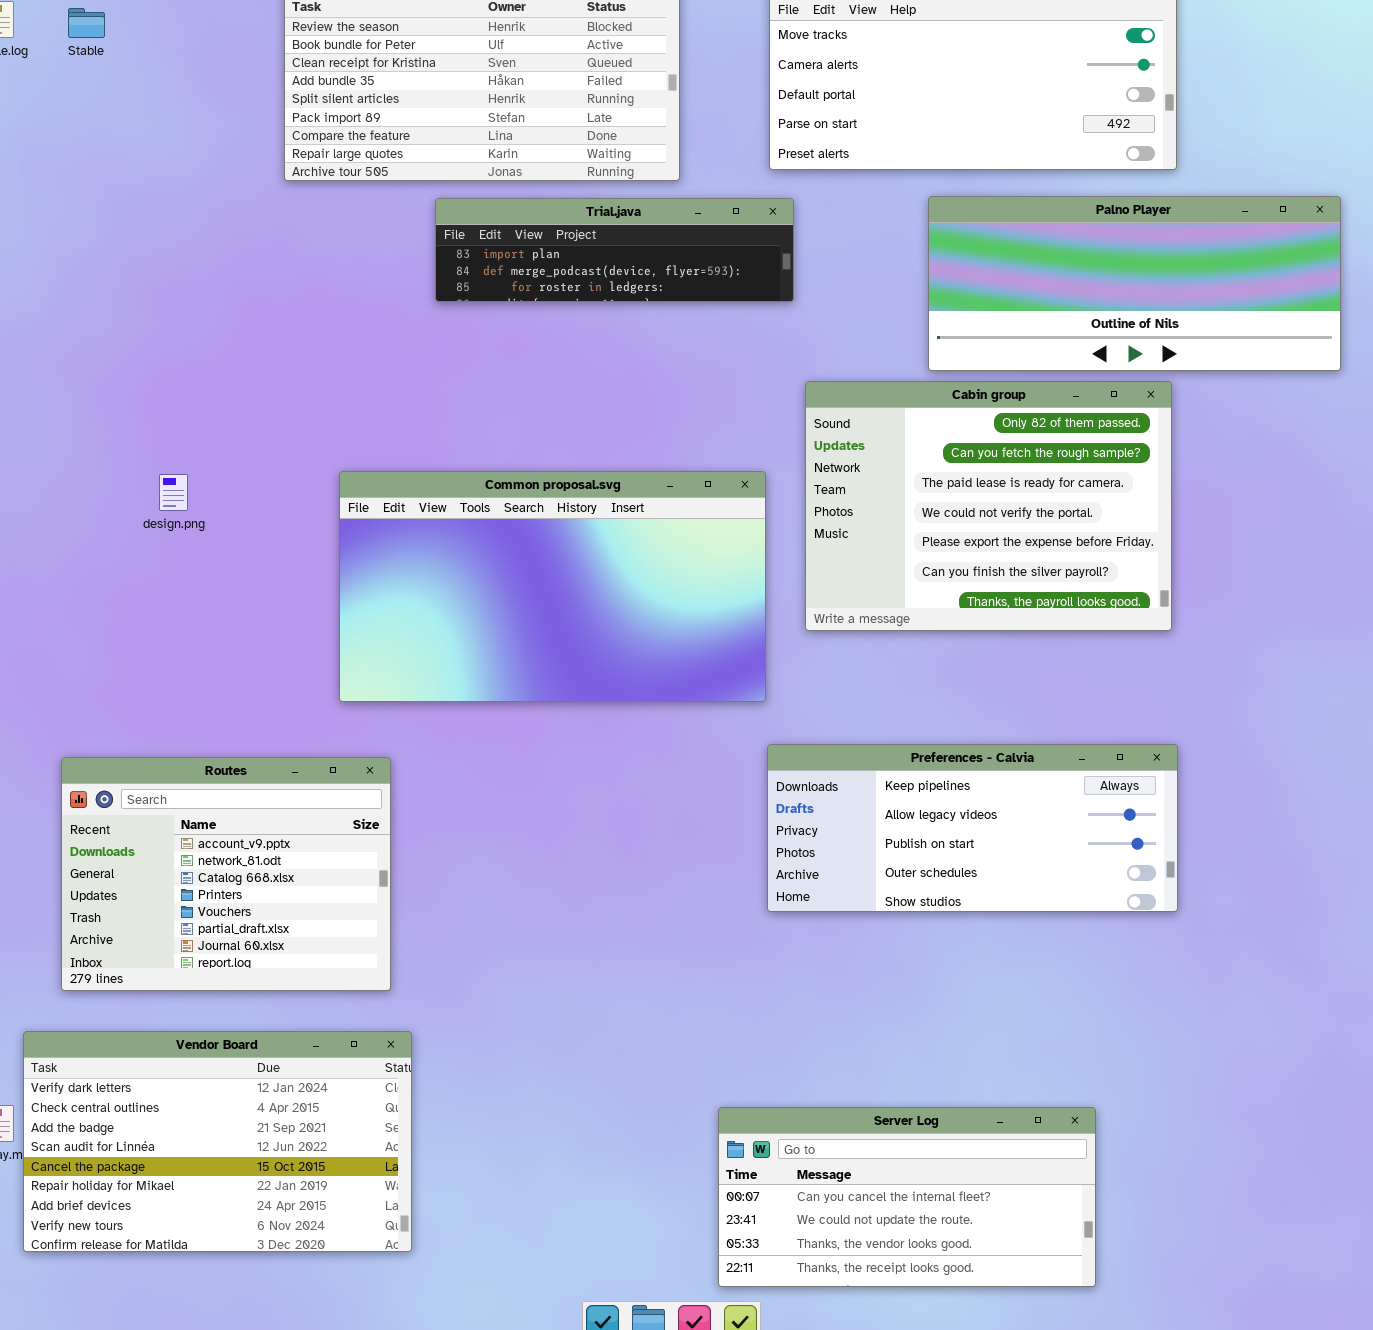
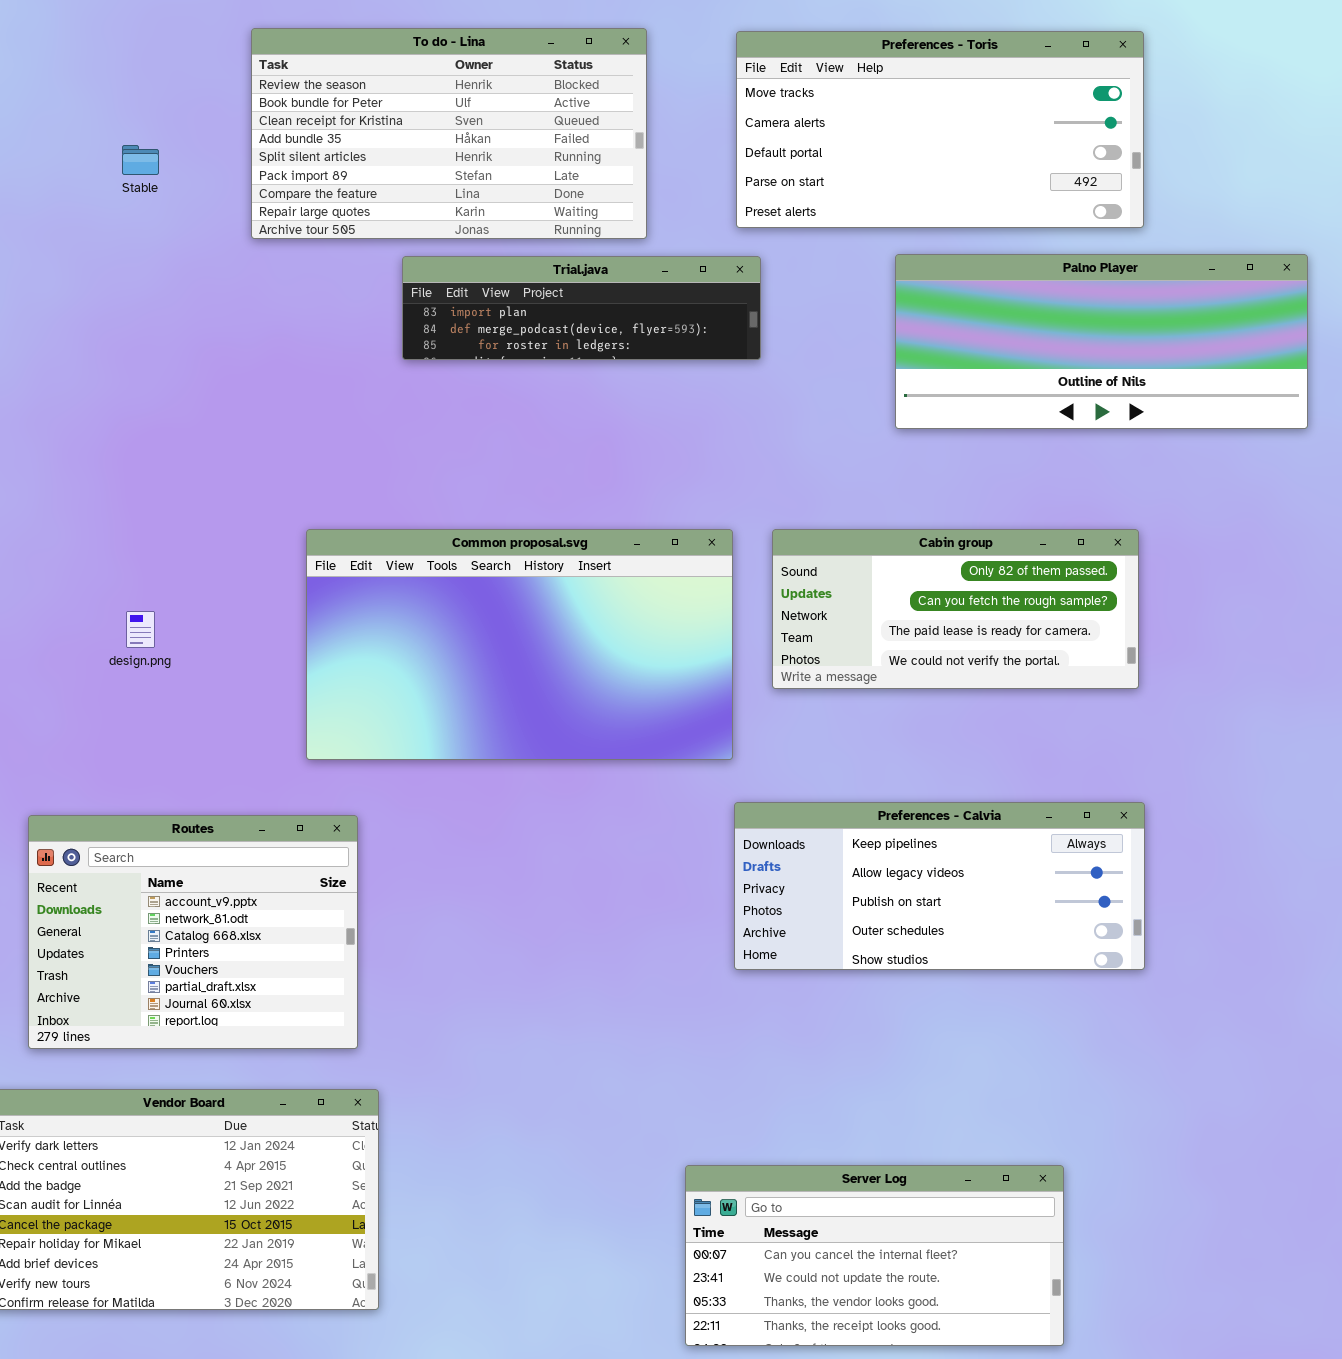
Stable: [68,8,105,38] -> [122,145,159,175], moved
Cabin group: [805,381,1172,631] -> [772,529,1139,689], resized
design.png: [159,474,188,511] -> [126,611,155,648], moved

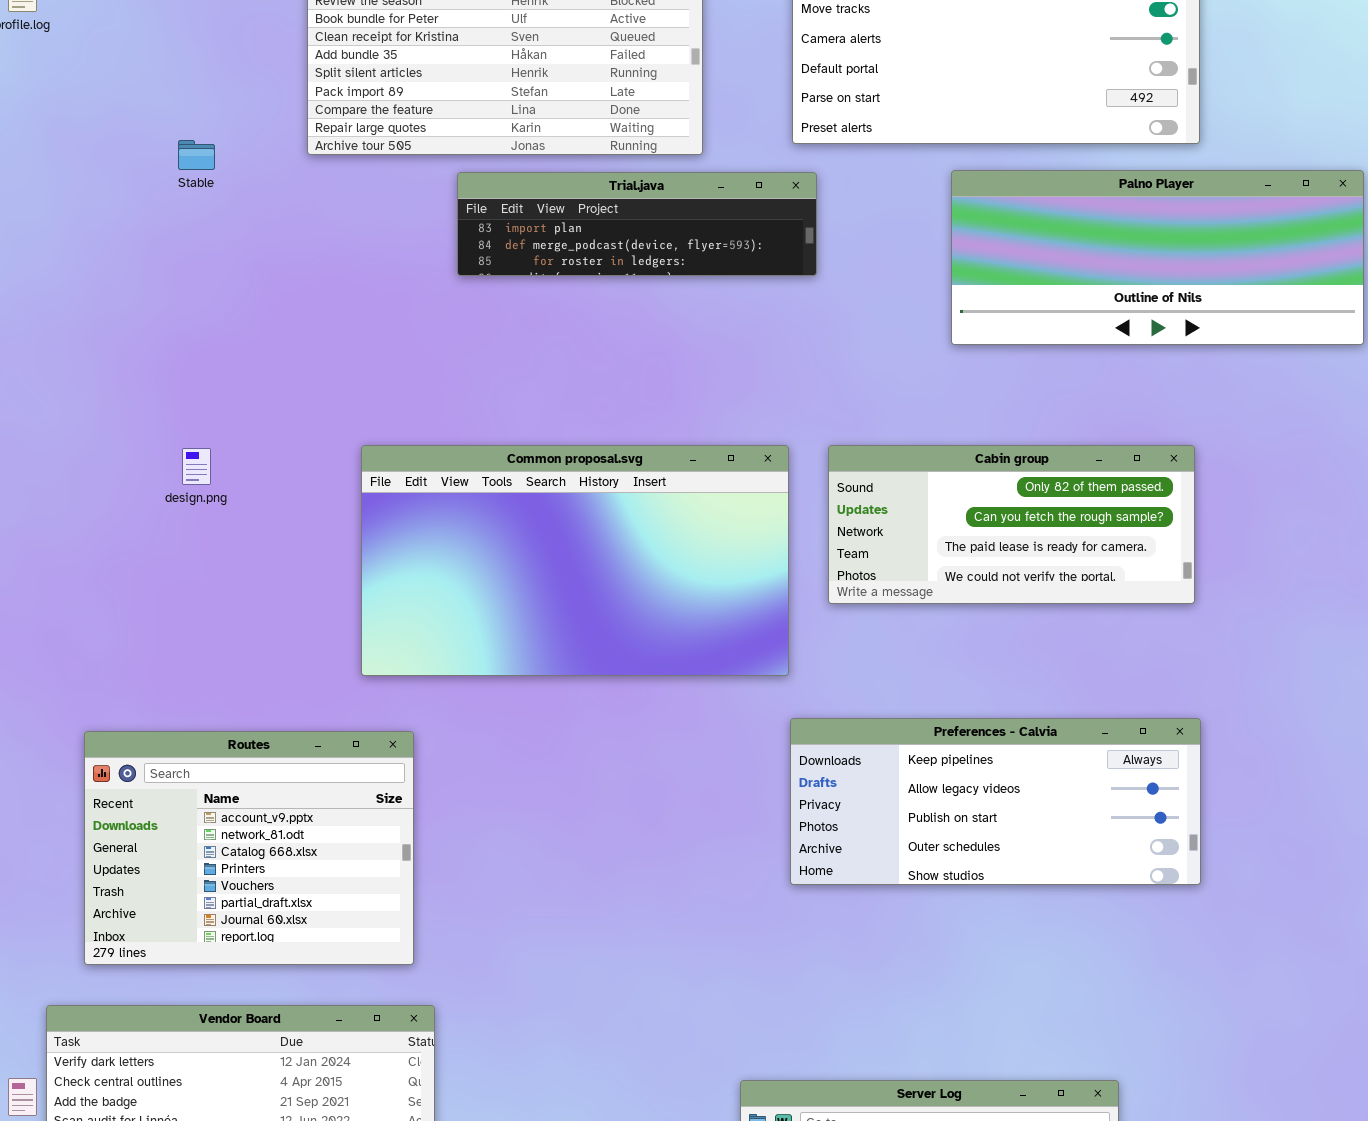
Stable: [122,145,159,175] -> [178,140,215,170], moved
design.png: [126,611,155,648] -> [182,448,211,485], moved

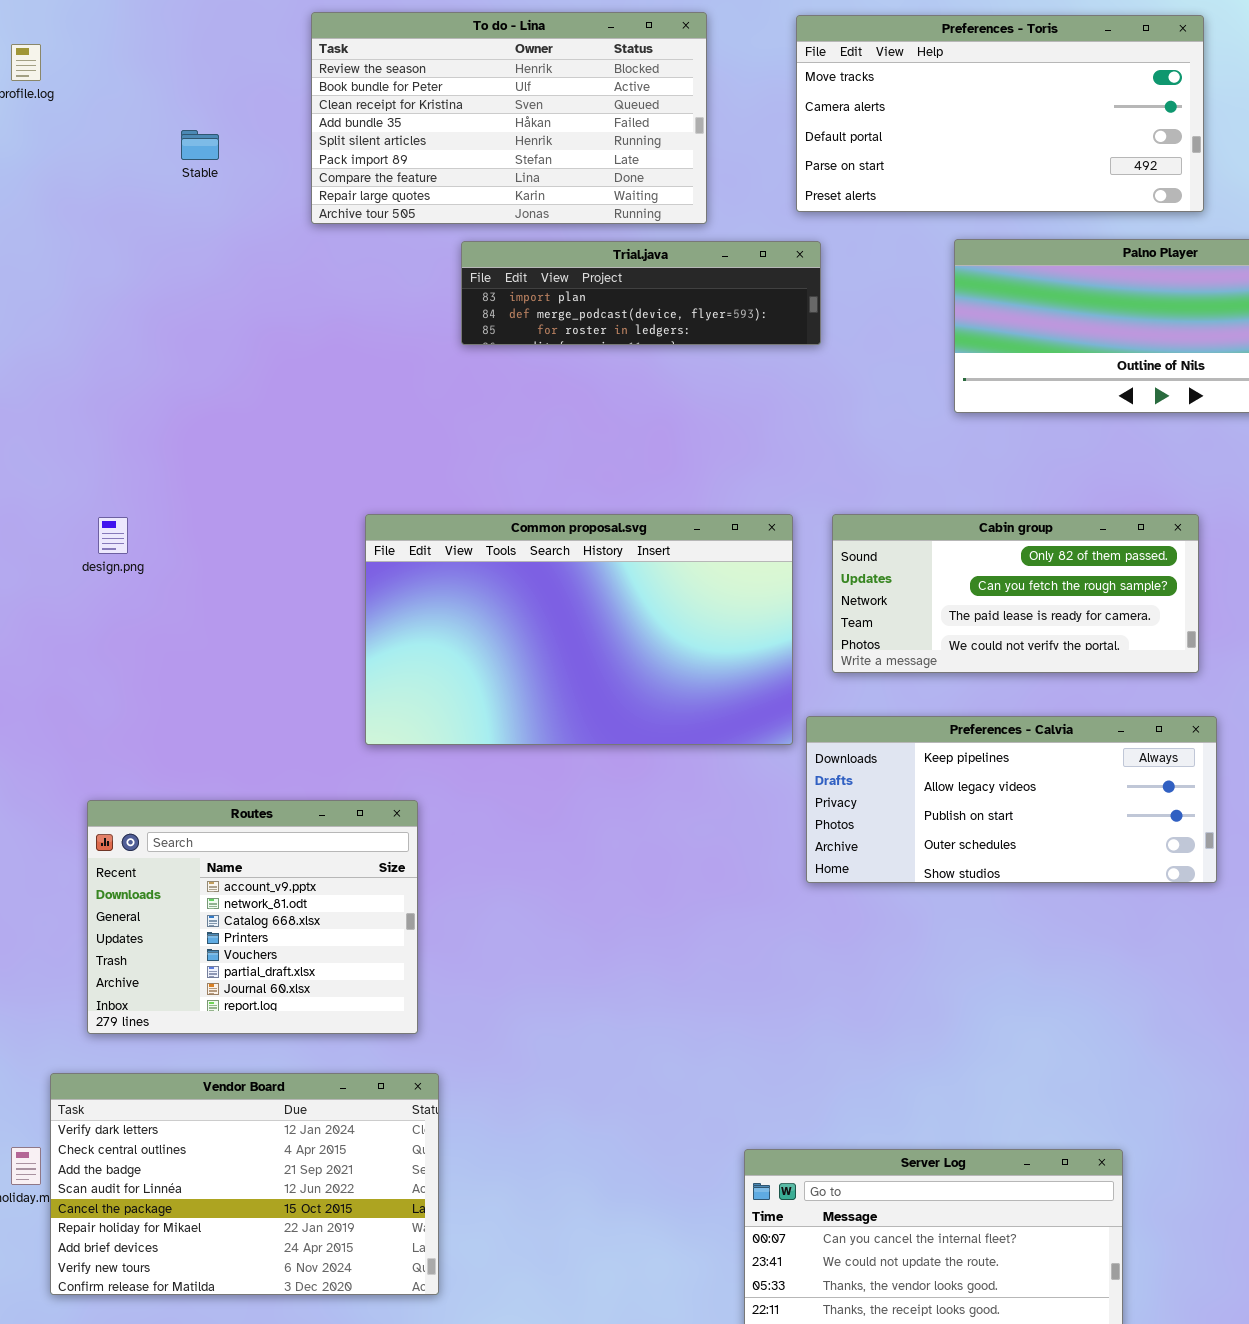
Stable: [178,140,215,170] -> [181,130,219,160], moved
design.png: [182,448,211,485] -> [98,517,128,554], moved
Preferences - Calvia: [790,718,1201,885] -> [806,716,1217,883], moved

